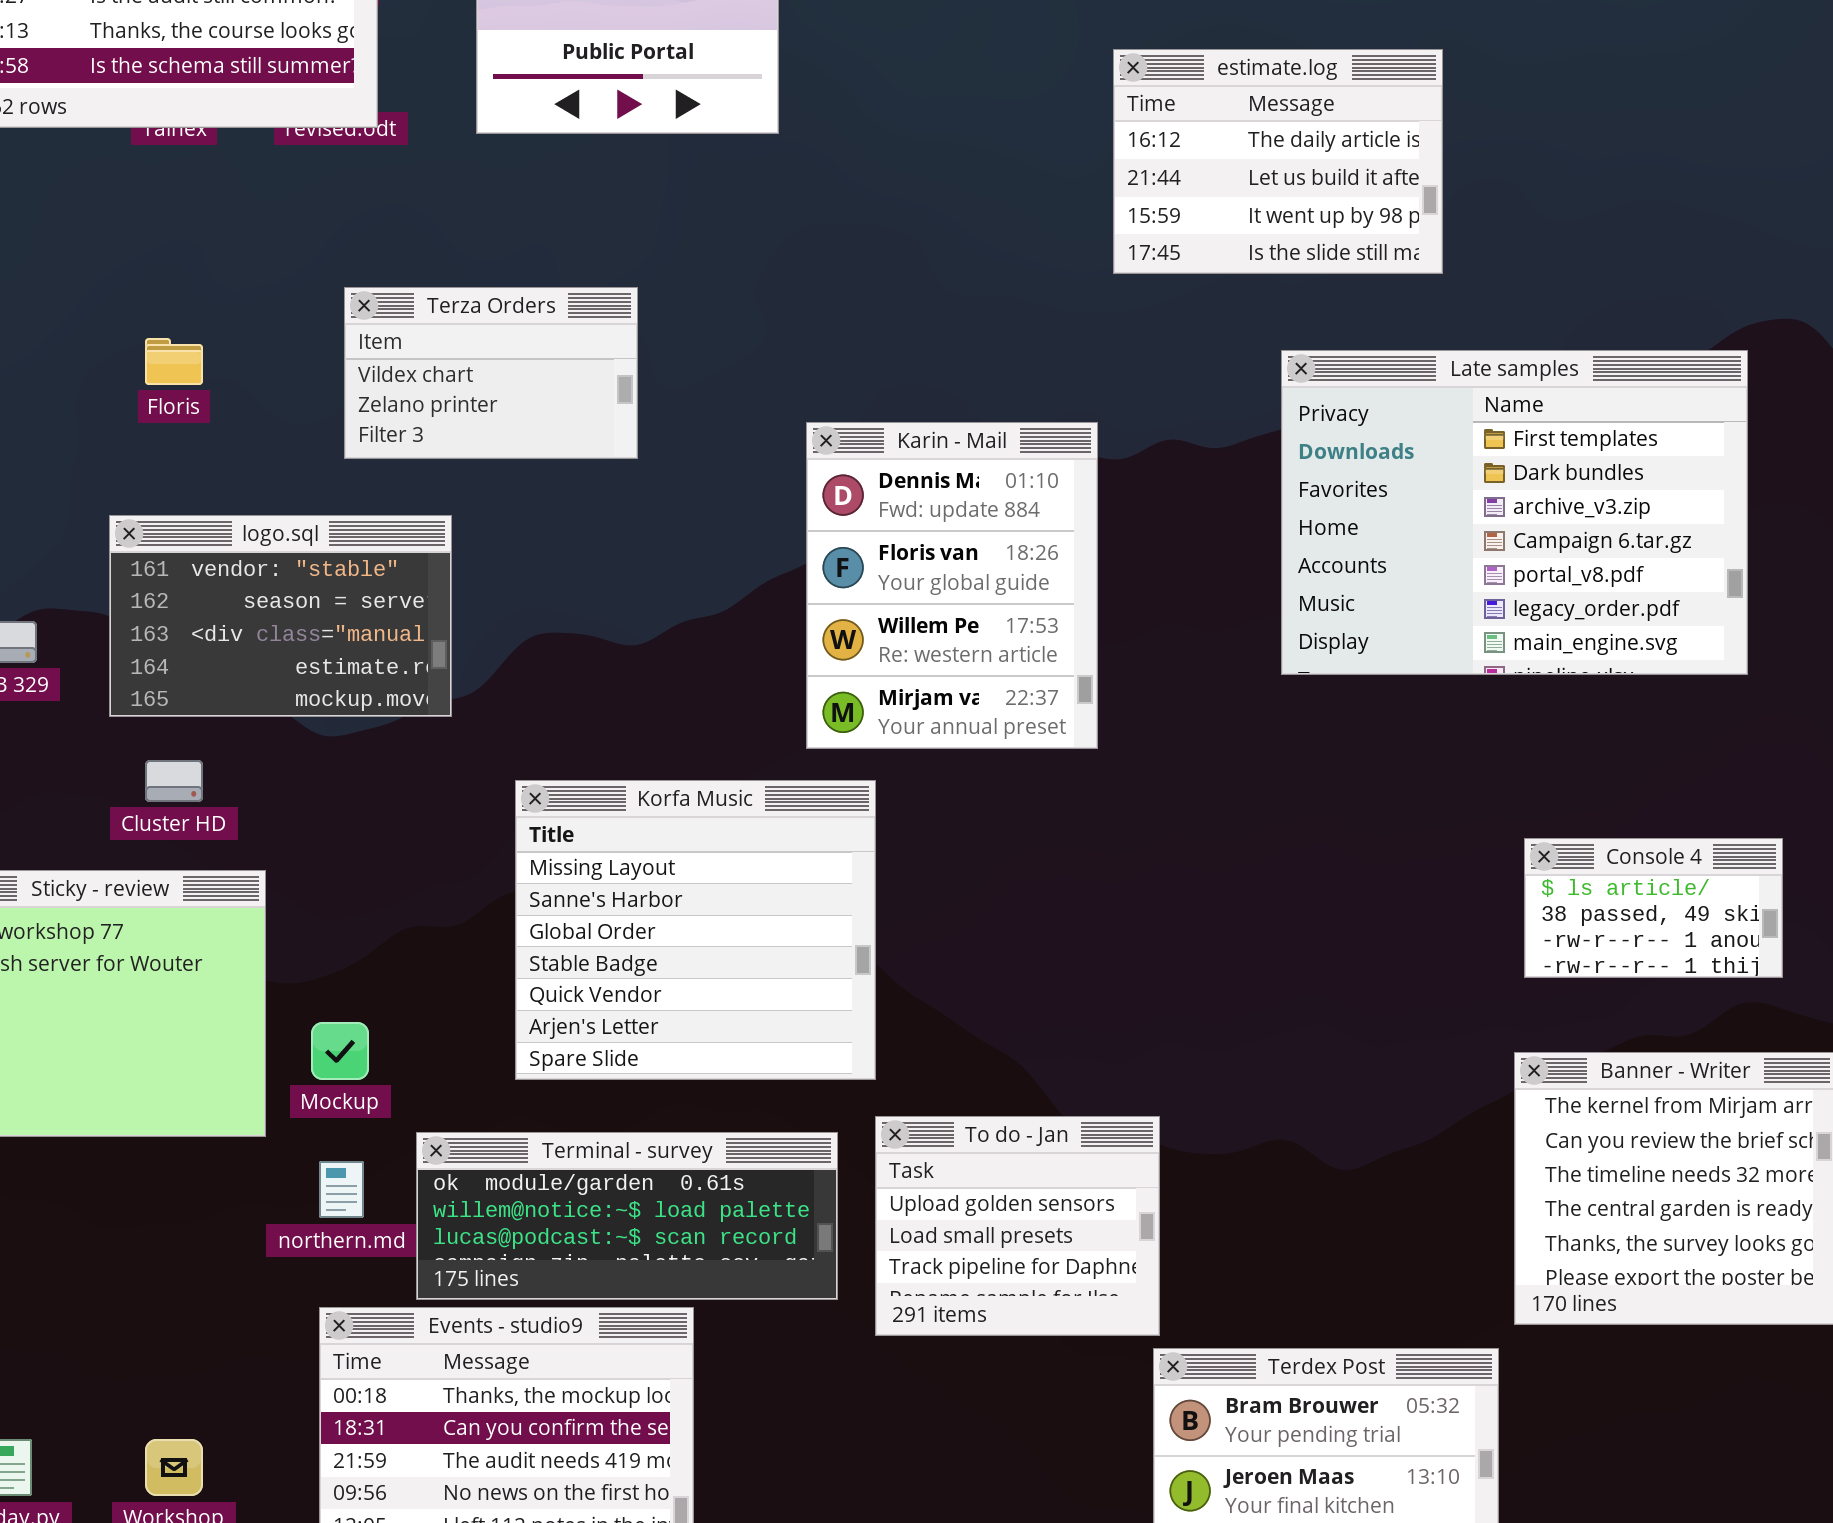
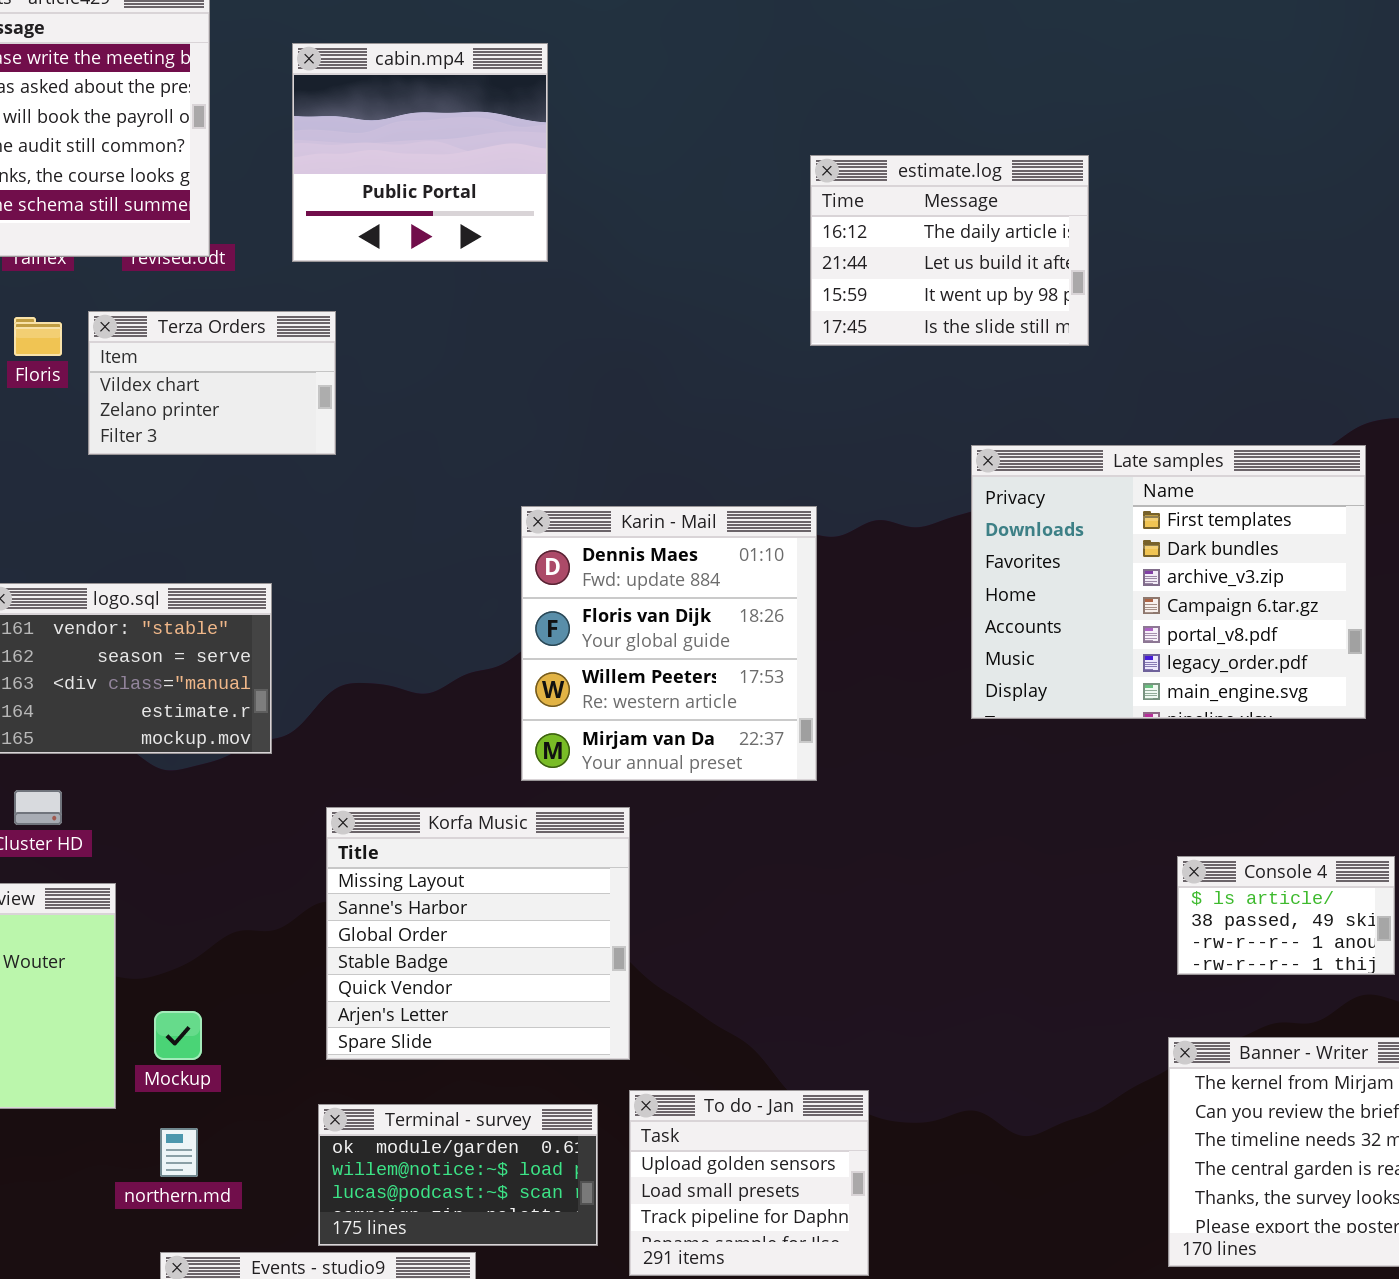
estimate.log: [1113,49,1443,274] -> [810,155,1089,346], moved
Terza Orders: [344,287,638,459] -> [88,311,336,455], moved
Floris: [145,338,203,385] -> [14,317,62,356], moved
Karin - Mail: [806,422,1098,749] -> [521,506,817,781], resized
Terminal - survey: [416,1132,838,1300] -> [318,1104,598,1246], resized

